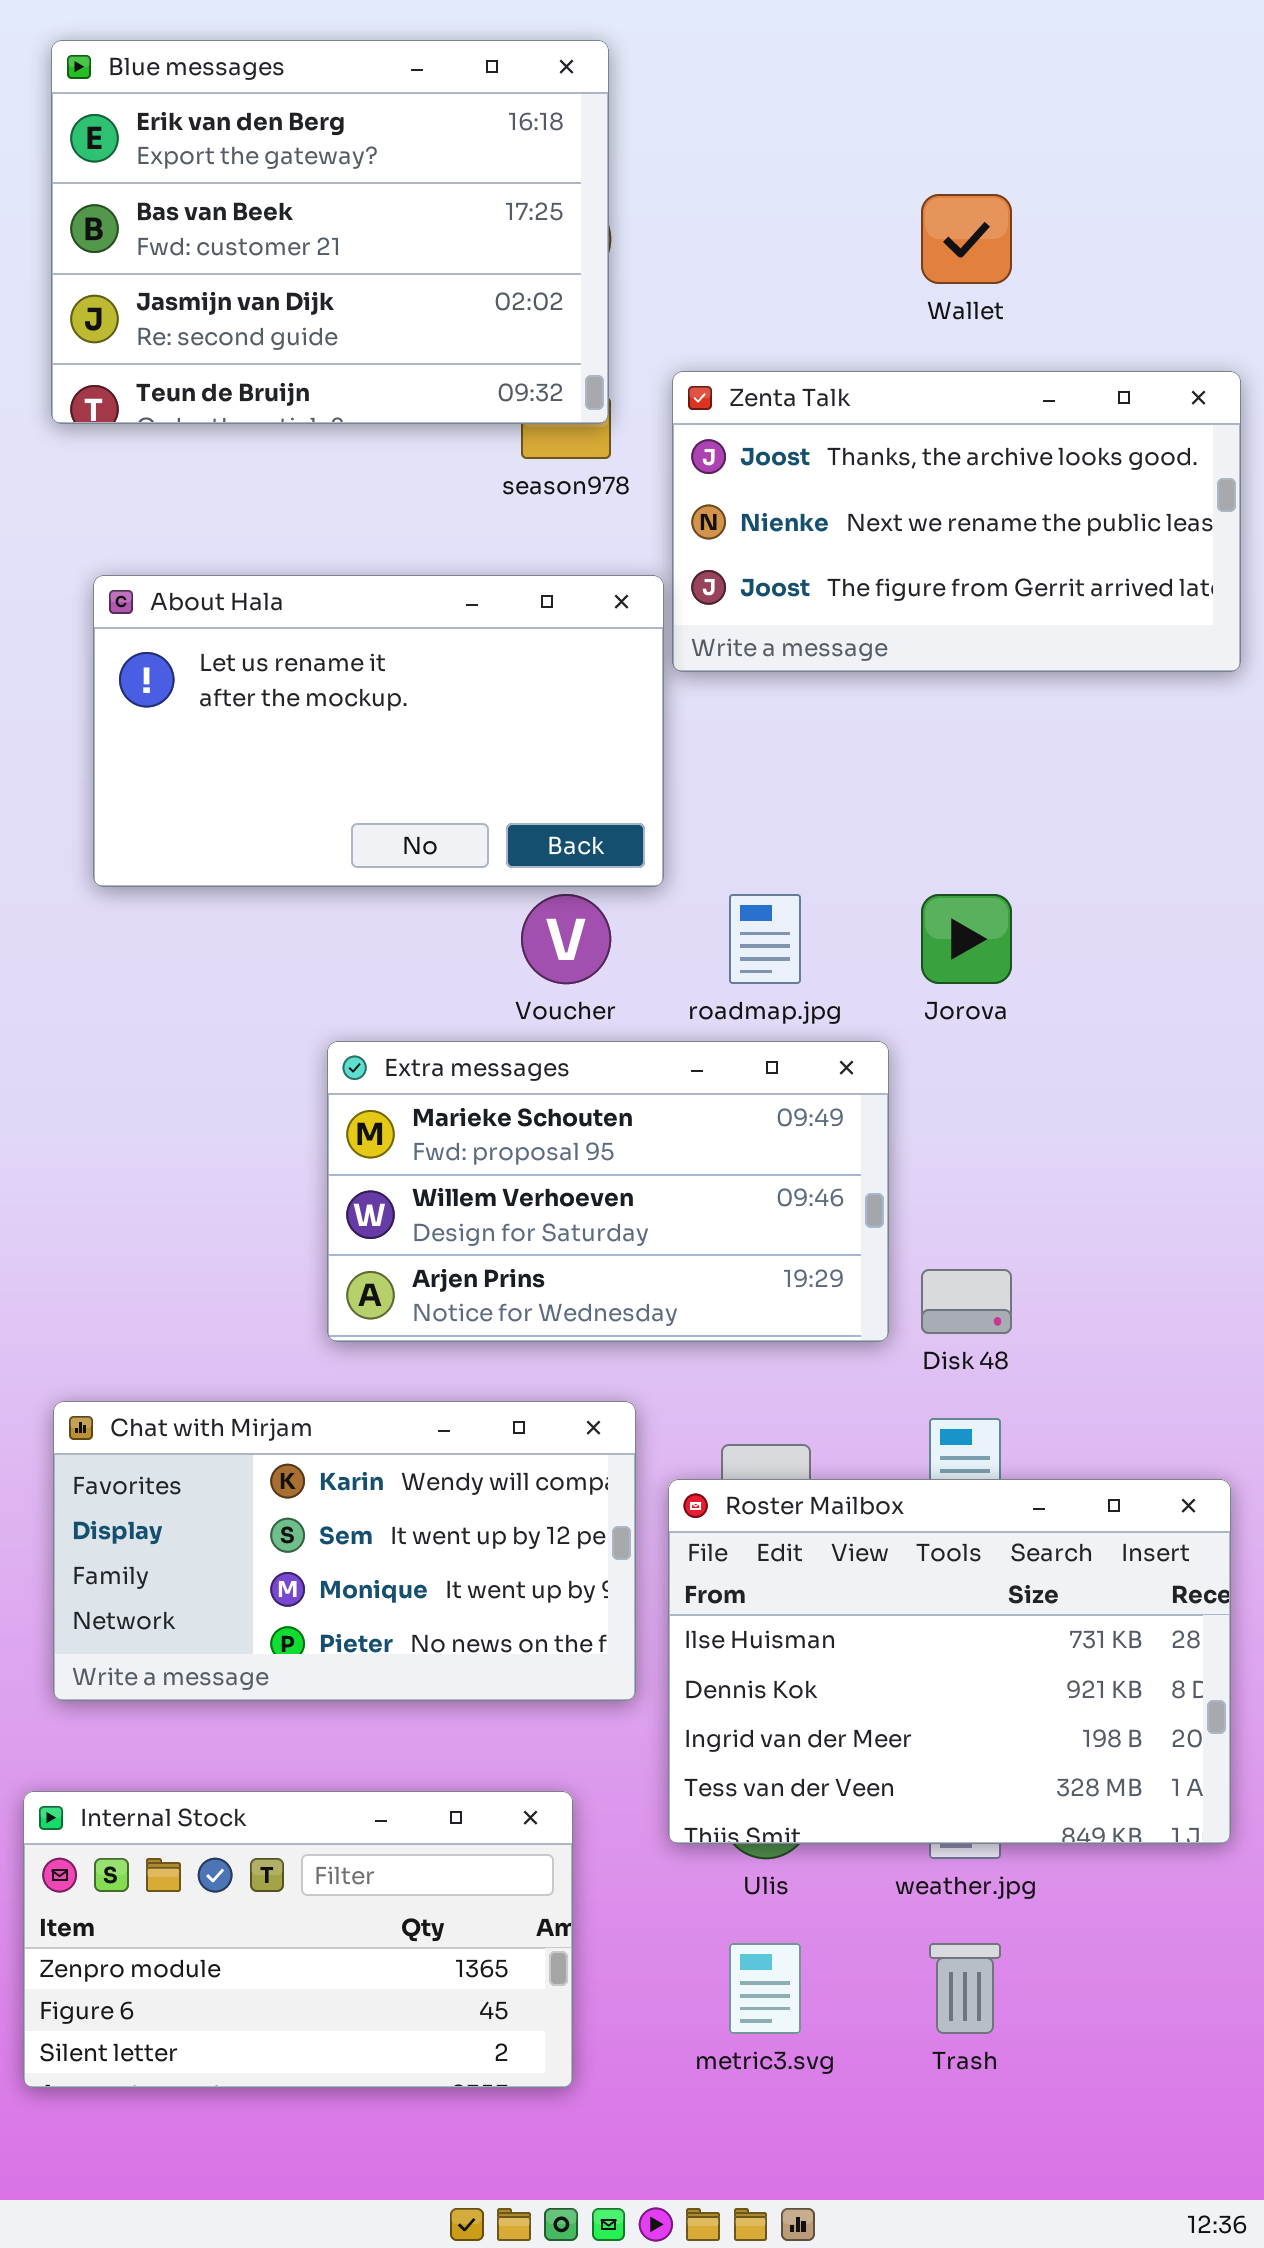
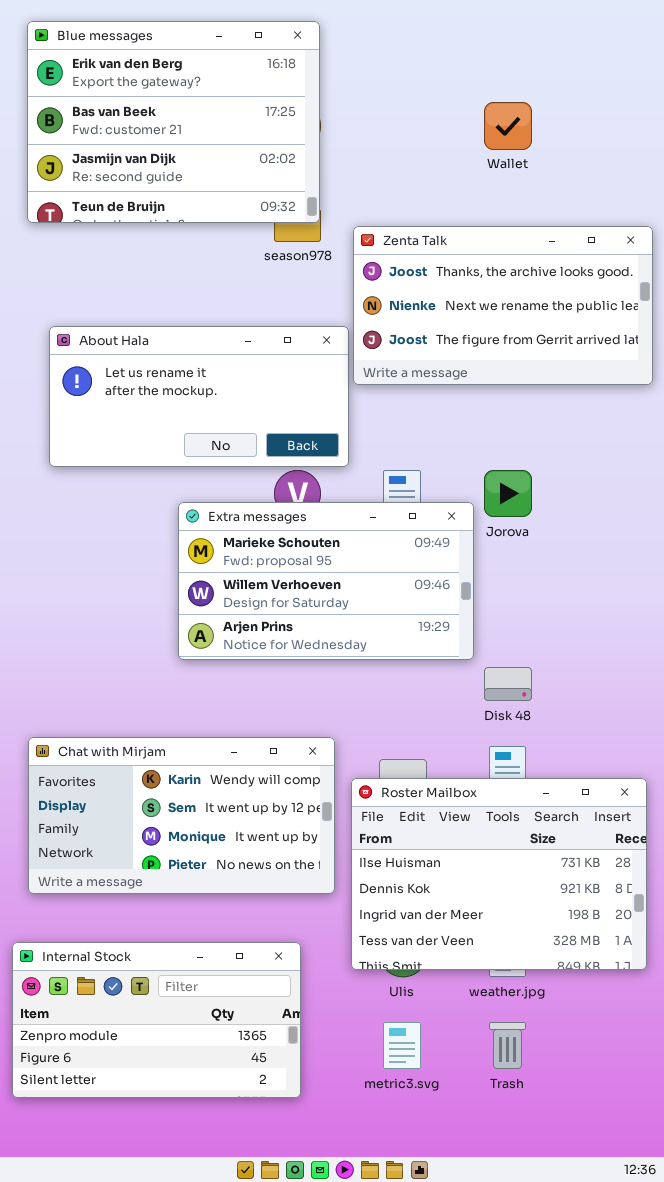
Zenta Talk: [672,371,1241,672] -> [353,226,653,385], moved
About Hala: [93,575,664,887] -> [49,326,349,467], resized
Extra messages: [327,1041,889,1342] -> [178,502,474,660], moved

